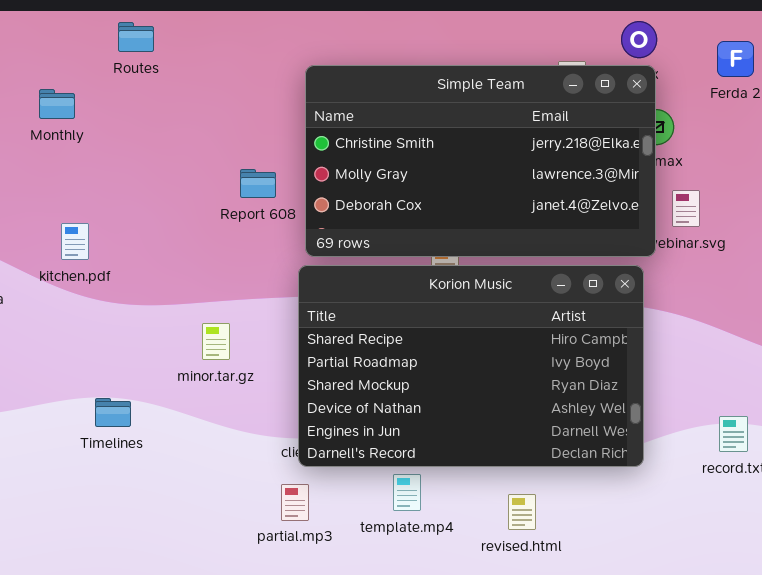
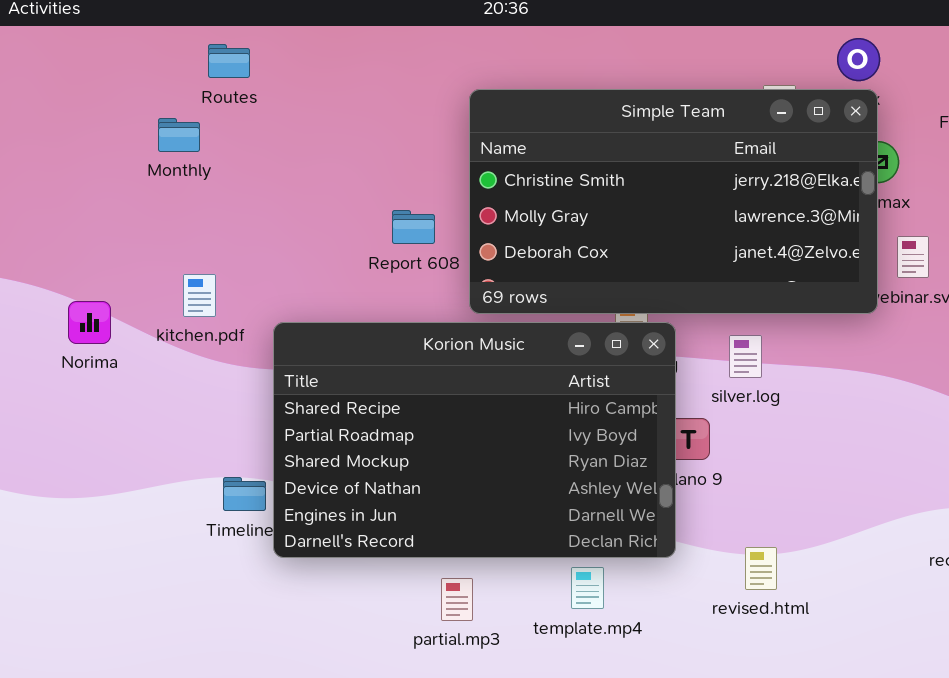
Routes: [118,22,154,52] -> [208,44,250,78], moved
Korion Music: [298,265,644,467] -> [273,322,676,558], moved
revised.html: [508,494,536,530] -> [745,547,777,590], moved

